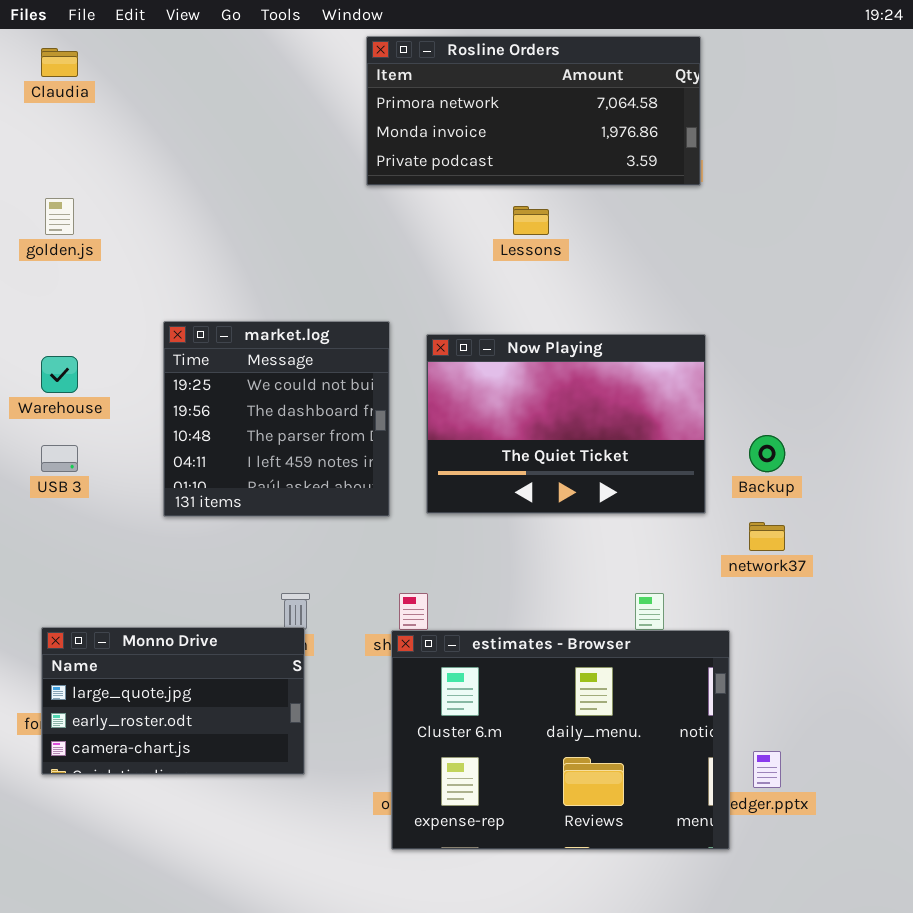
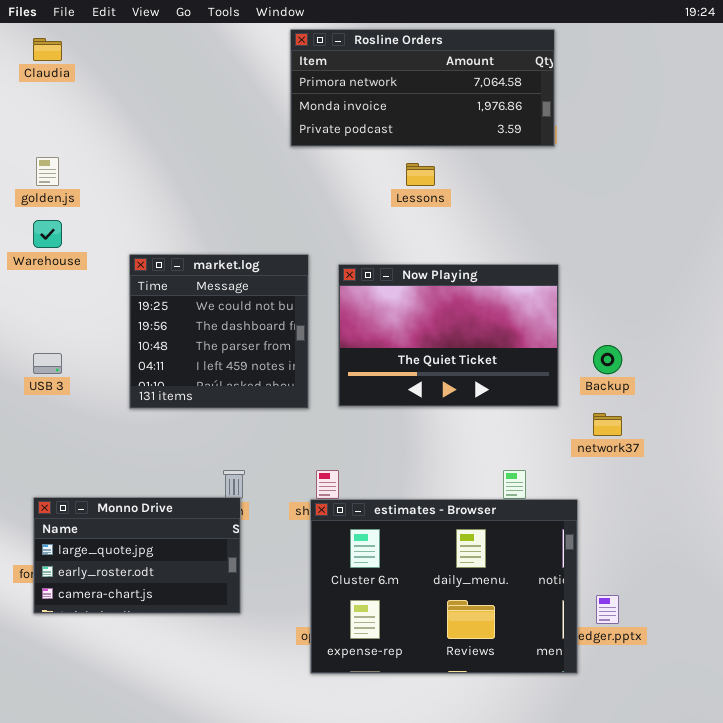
Warehouse: [41,356,78,393] -> [33,220,62,248], moved

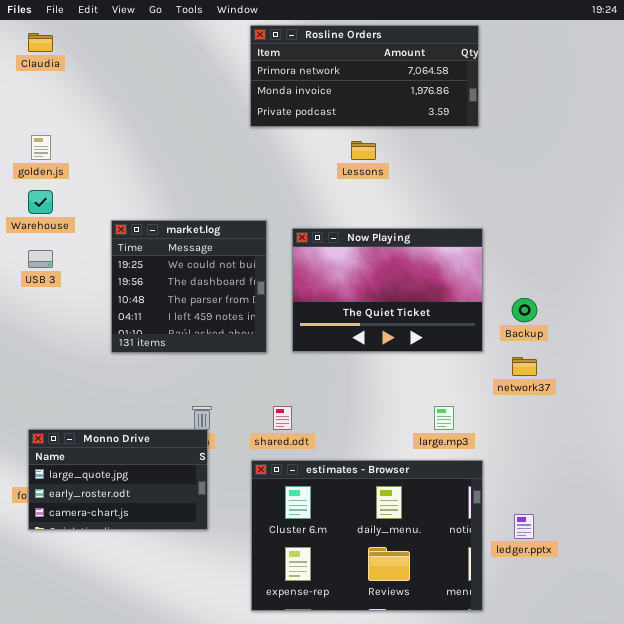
USB 3: [33,353,62,374] -> [28,250,53,268], moved
estimates - Browser: [310,499,578,674] -> [251,460,483,611], moved

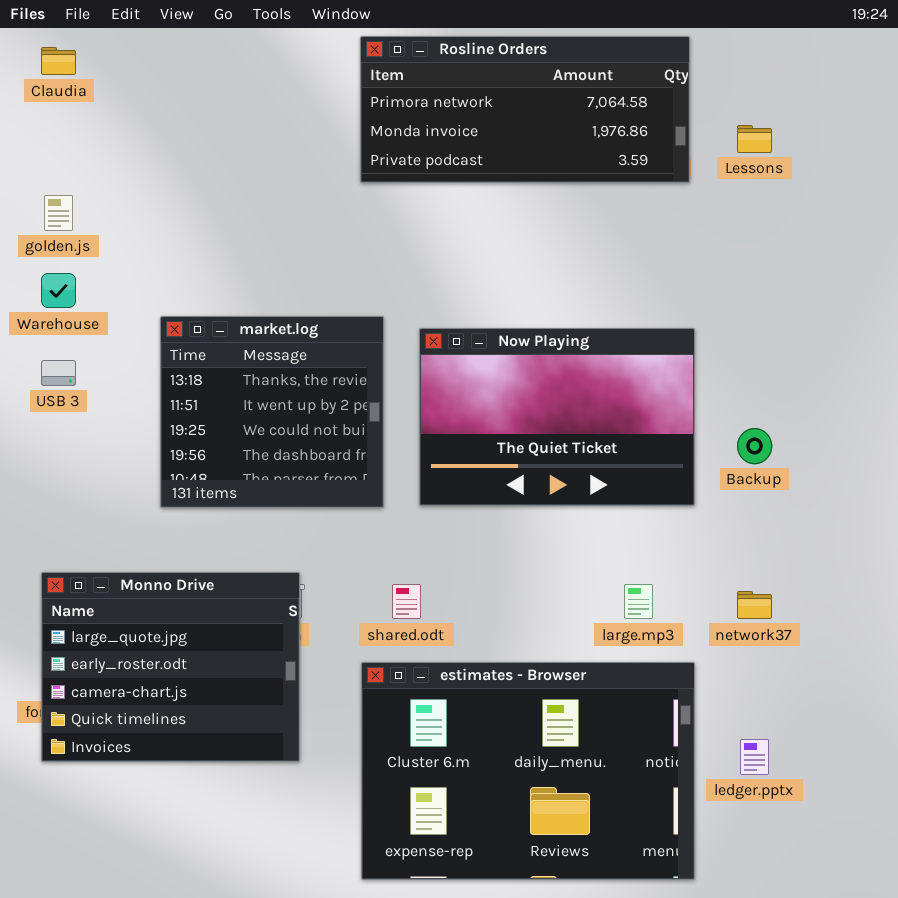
Lessons: [351,141,376,160] -> [737,125,772,153], moved
market.log: [111,220,267,353] -> [160,316,384,508], scrolled up 2 rows
network37: [512,357,537,376] -> [737,591,772,619], moved
Monno Drive: [28,429,208,530] -> [41,572,300,762], resized

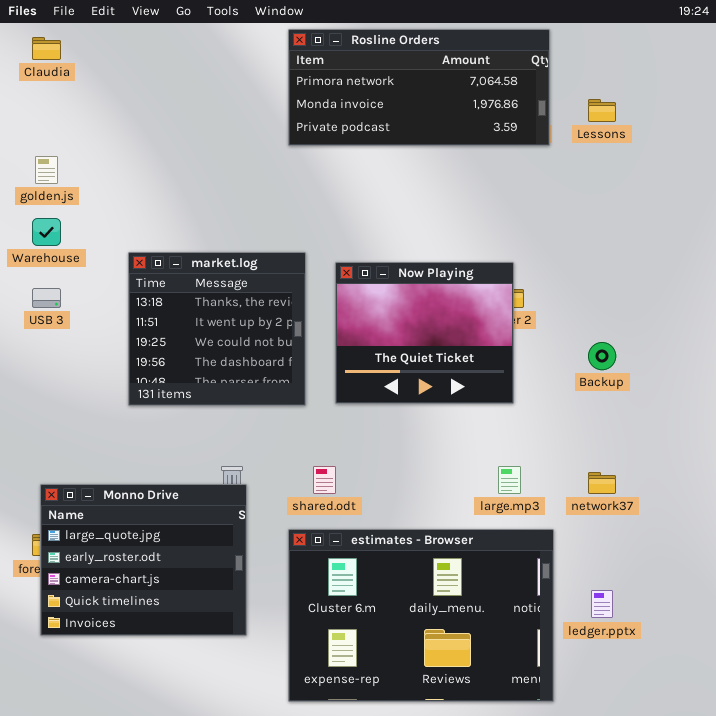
Now Playing: [419,328,695,506] -> [335,262,514,404], resized
Monno Drive: [41,572,300,762] -> [40,484,247,636], moved

